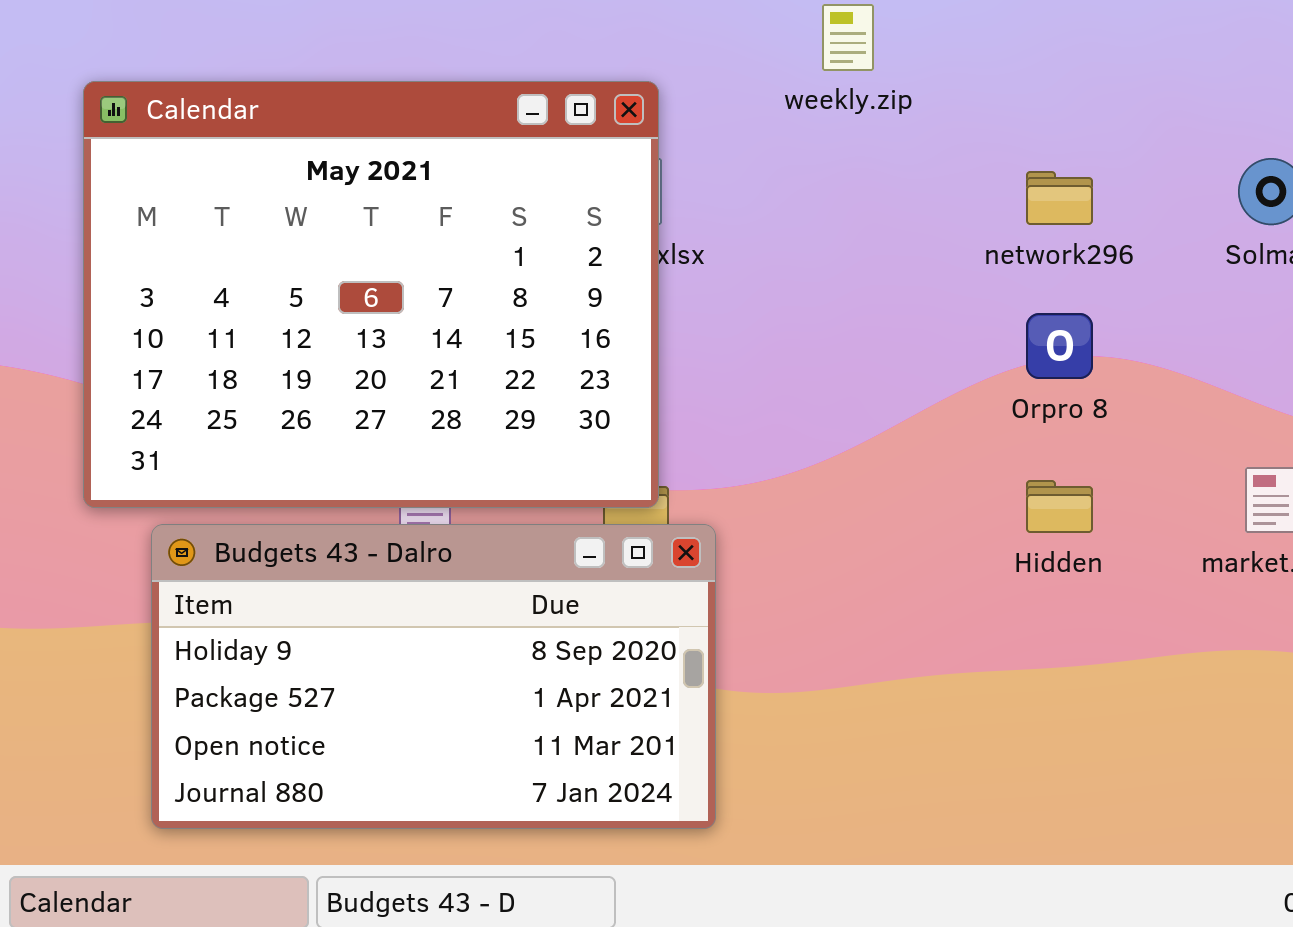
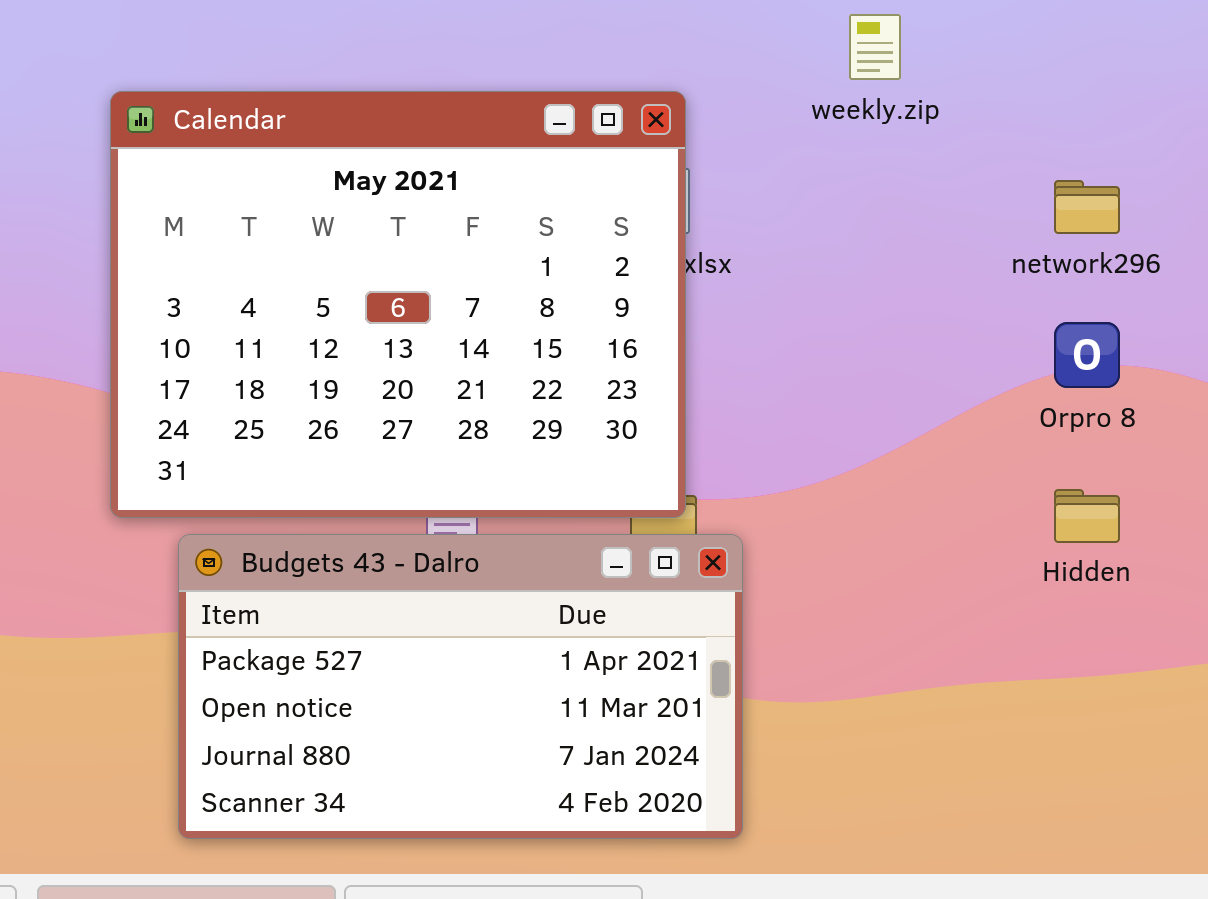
Budgets 43 - Dalro: [151,524,716,829] -> [178,534,743,839], scrolled down 1 row

